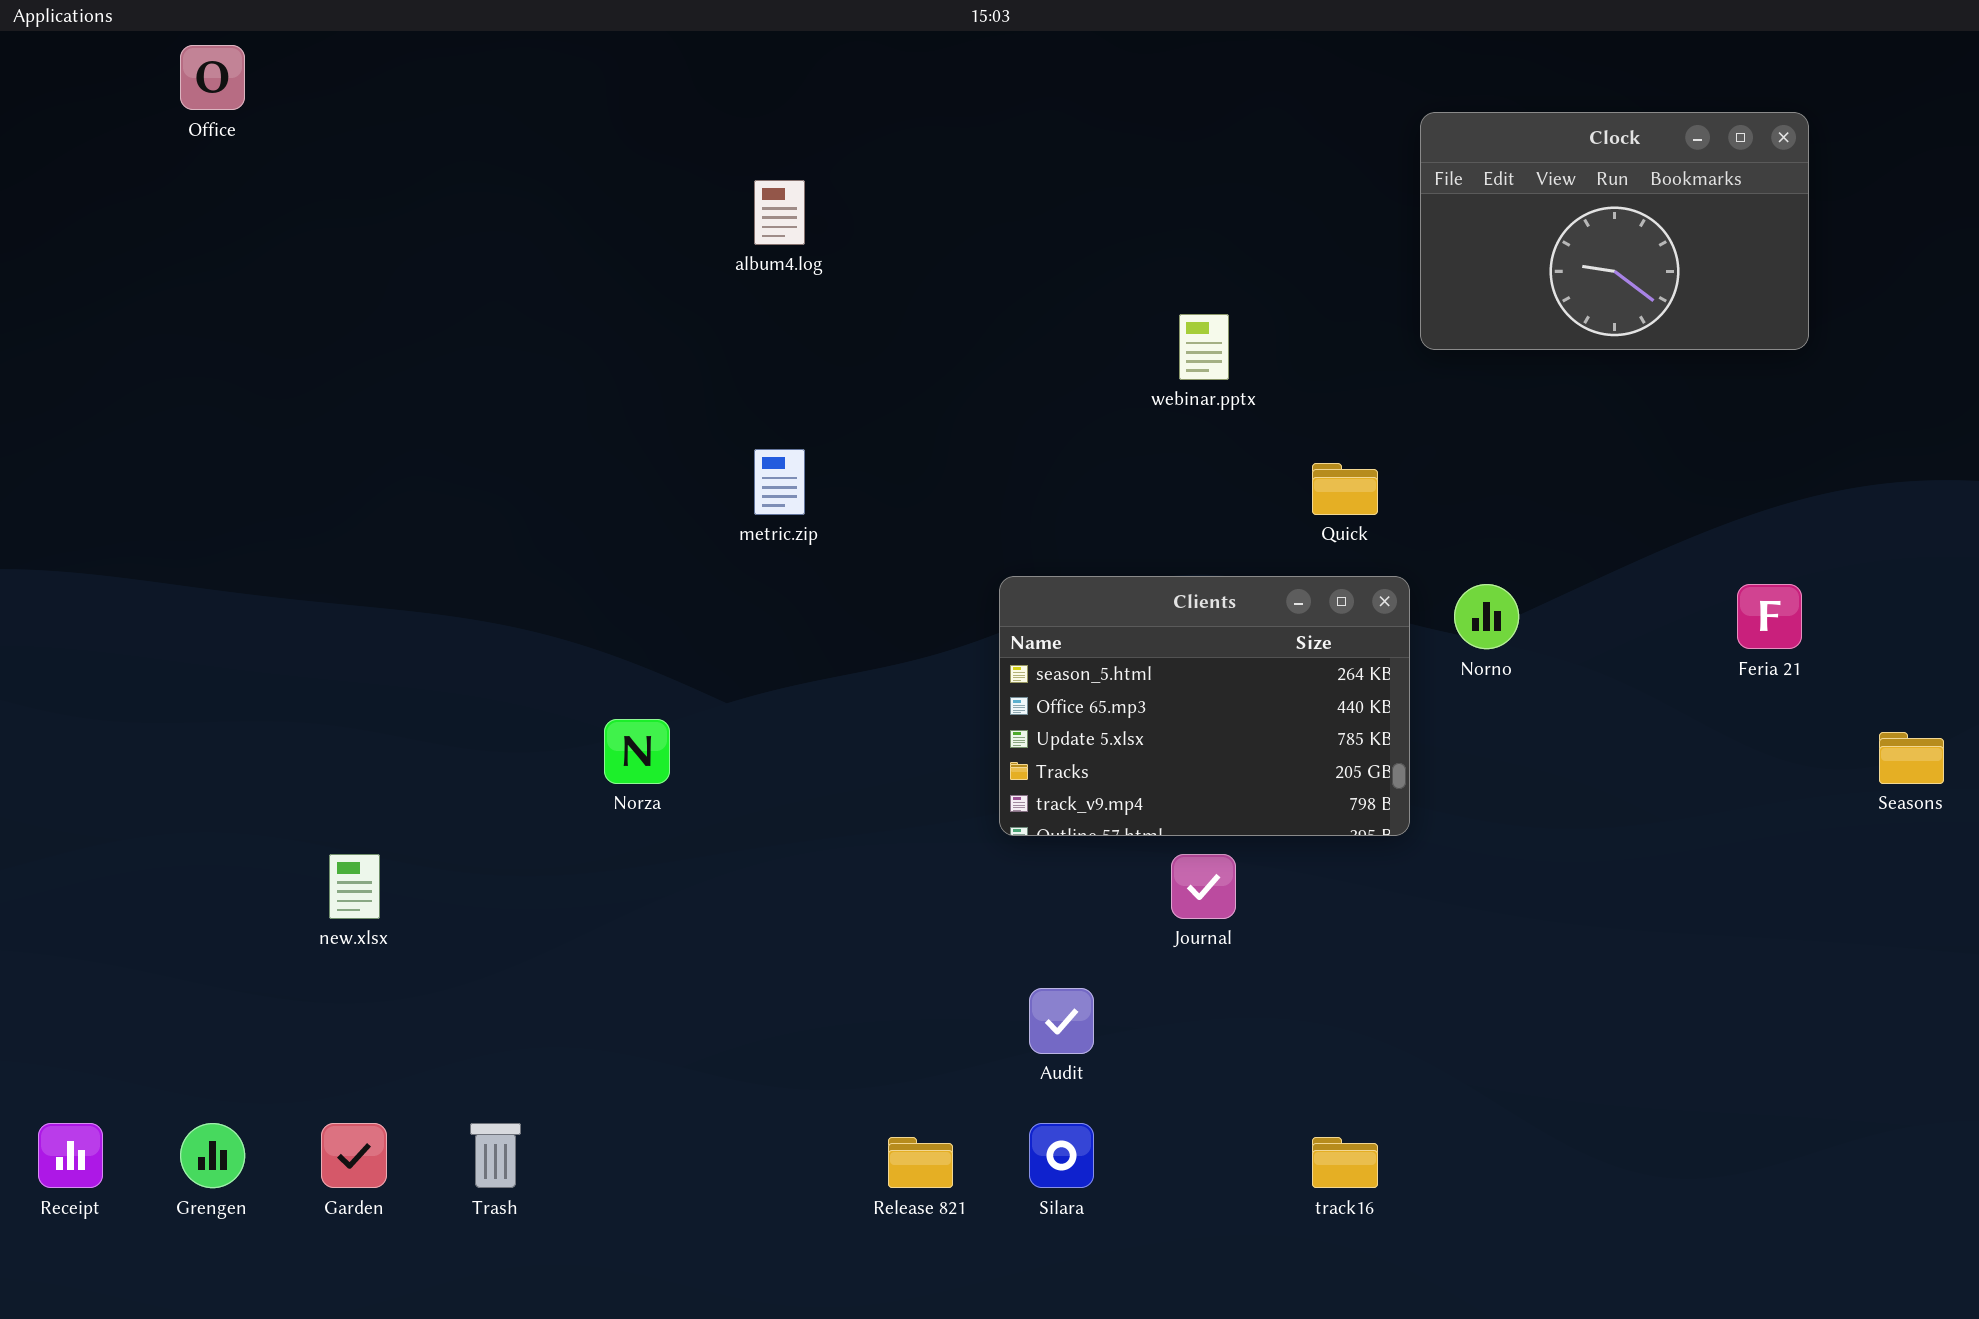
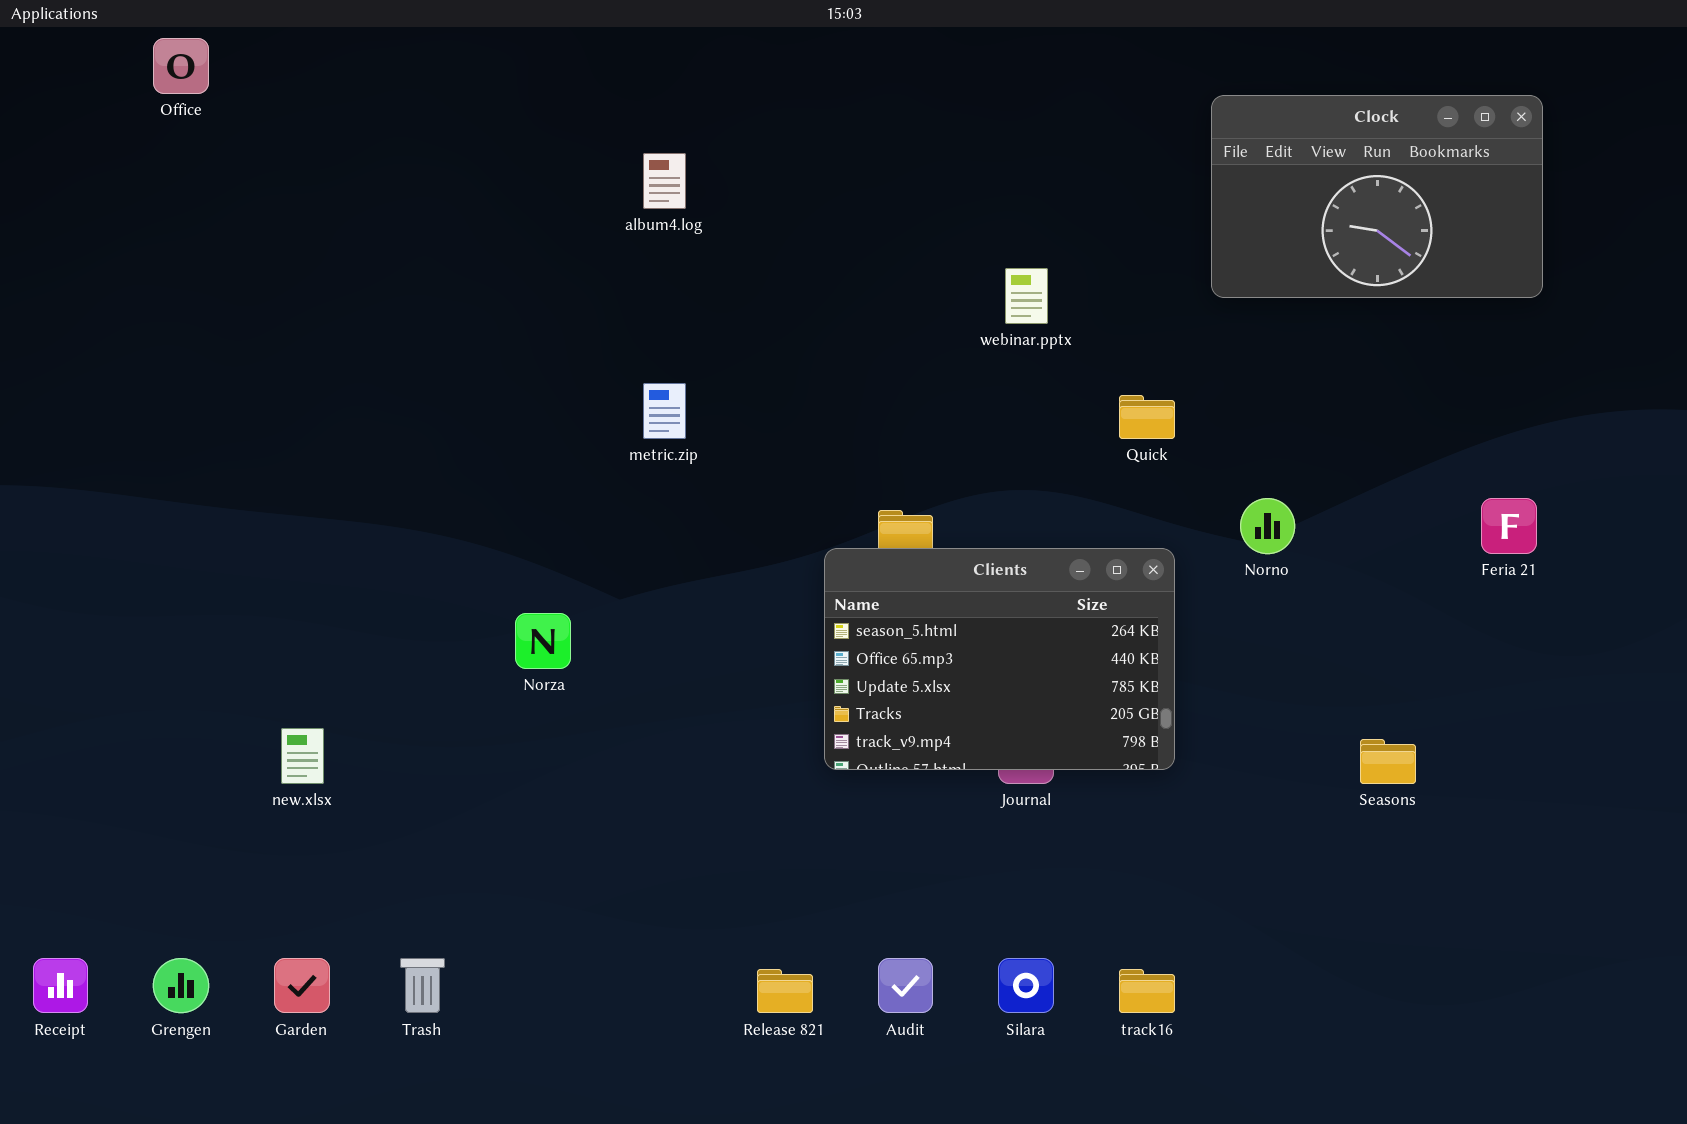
Clients: [999,576,1410,836] -> [824,548,1175,770], moved
Seasons: [1879,732,1944,784] -> [1360,739,1416,784], moved
Audit: [1029,988,1094,1054] -> [878,958,933,1013], moved
Silara: [1029,1123,1094,1188] -> [998,958,1054,1013], moved

